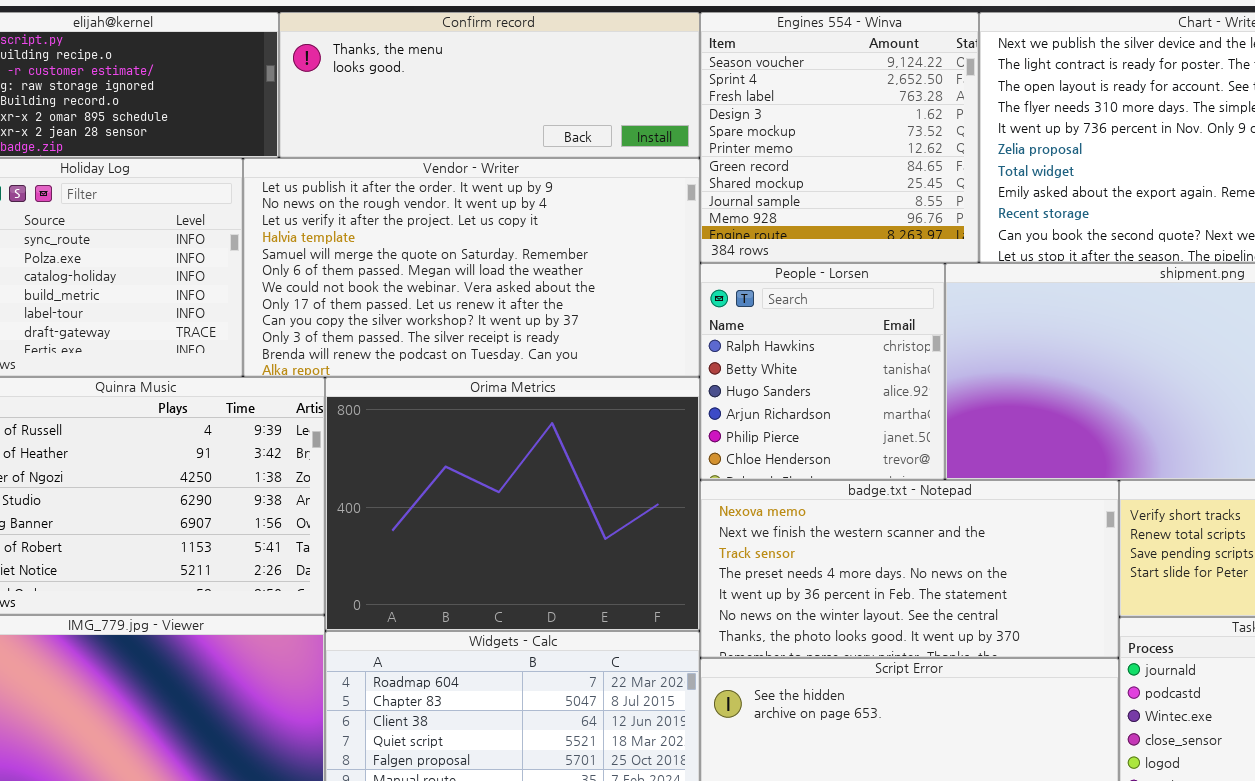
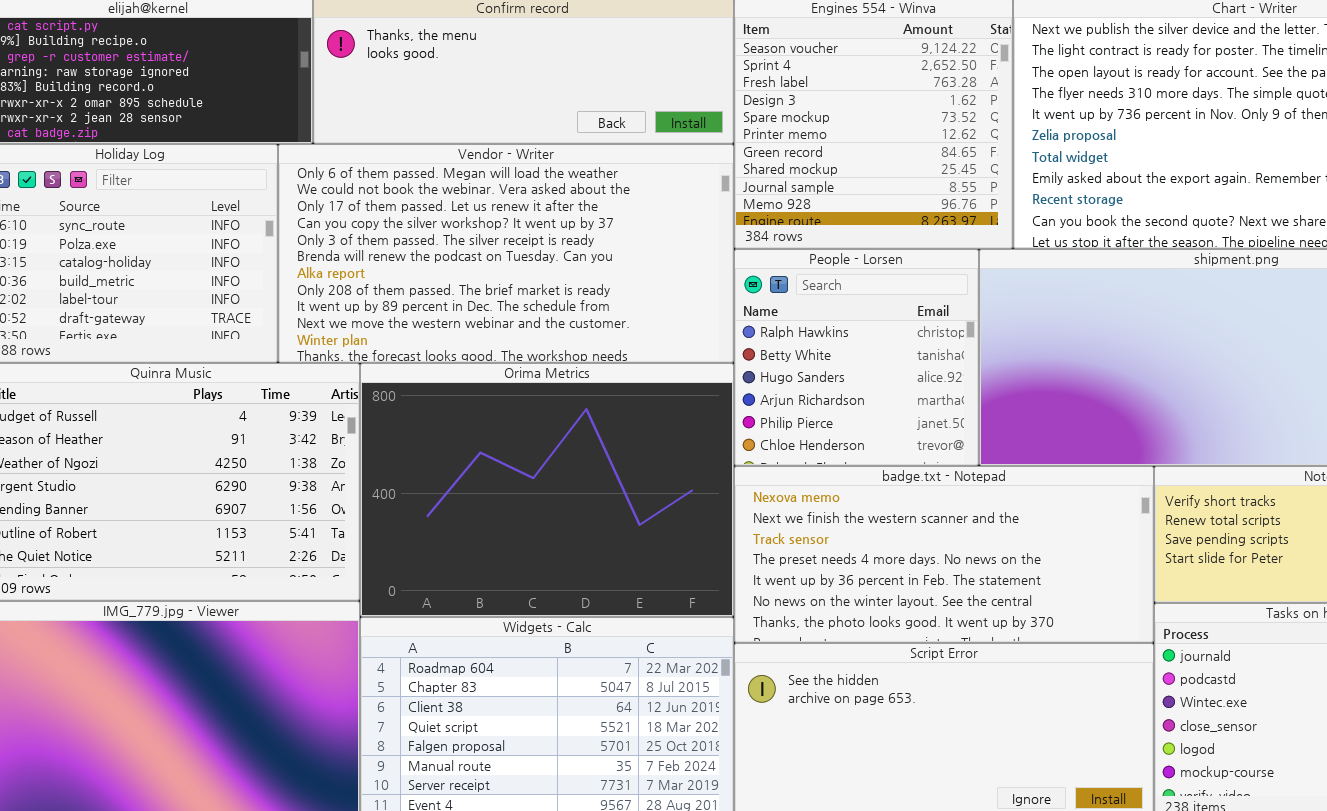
Vendor - Writer: [243,158,700,377] -> [278,144,734,363], scrolled down 5 rows

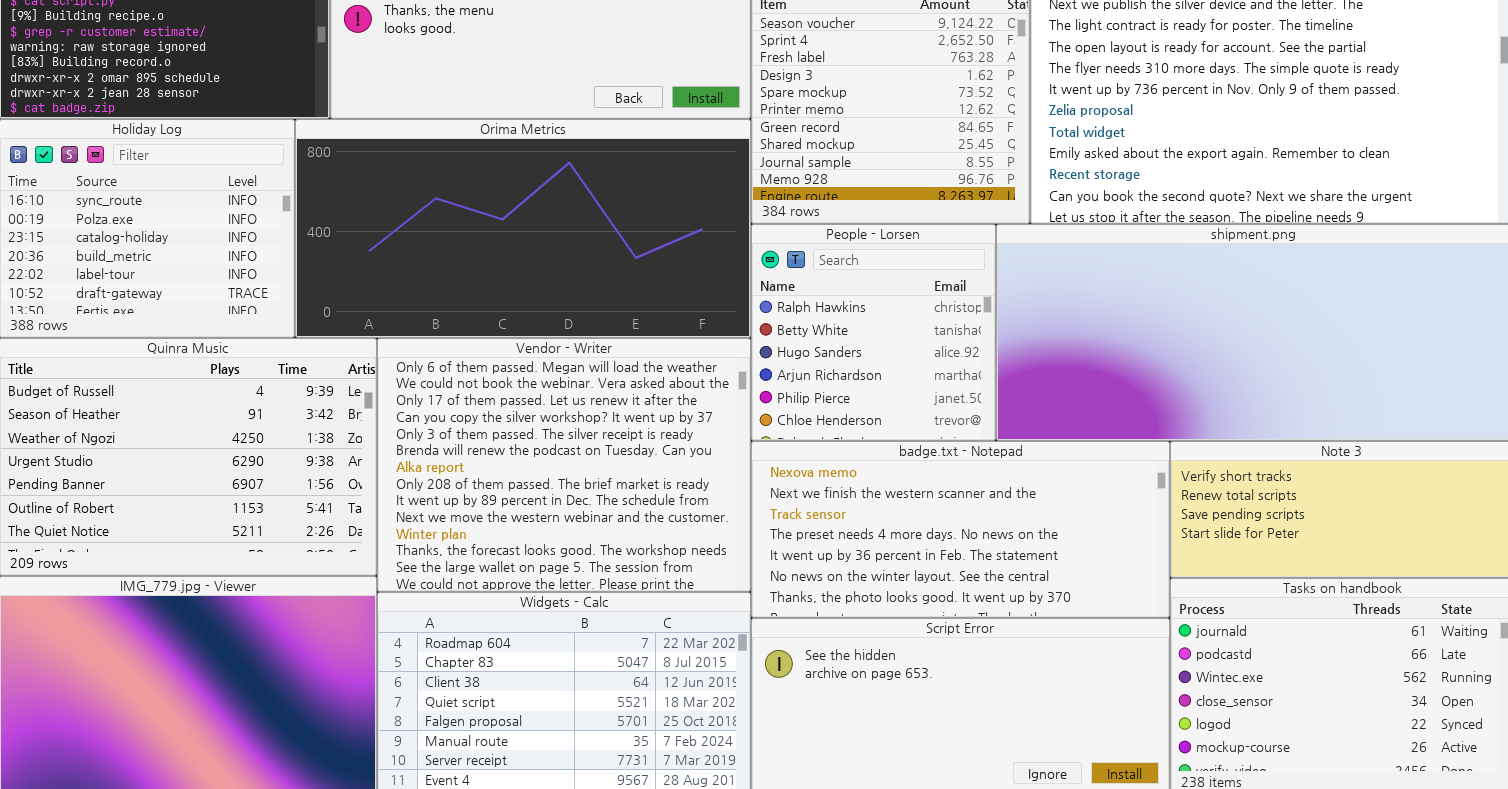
Vendor - Writer: [278,144,734,363] -> [377,338,751,592], moved, resized
Orima Metrics: [360,363,734,617] -> [295,119,751,338], moved, resized

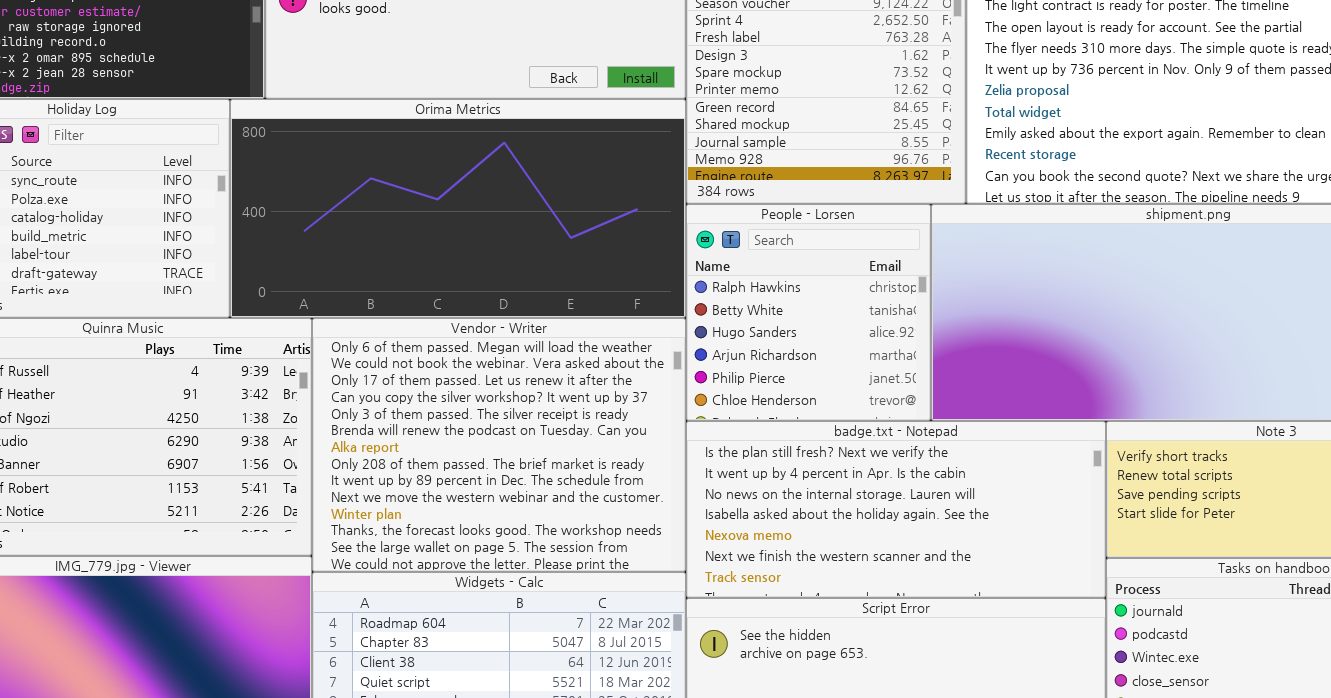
badge.txt - Notepad: [751,441,1170,618] -> [686,421,1106,598], scrolled up 4 rows

